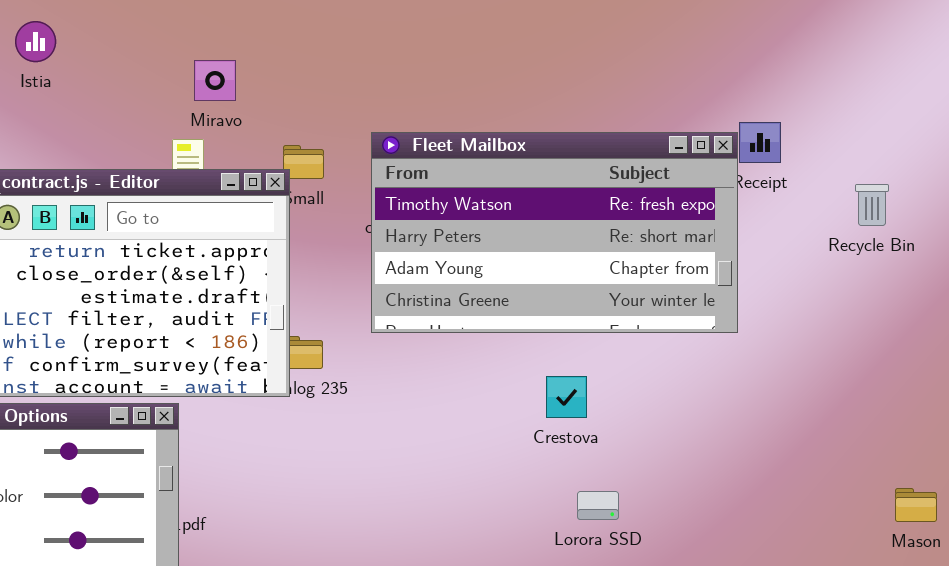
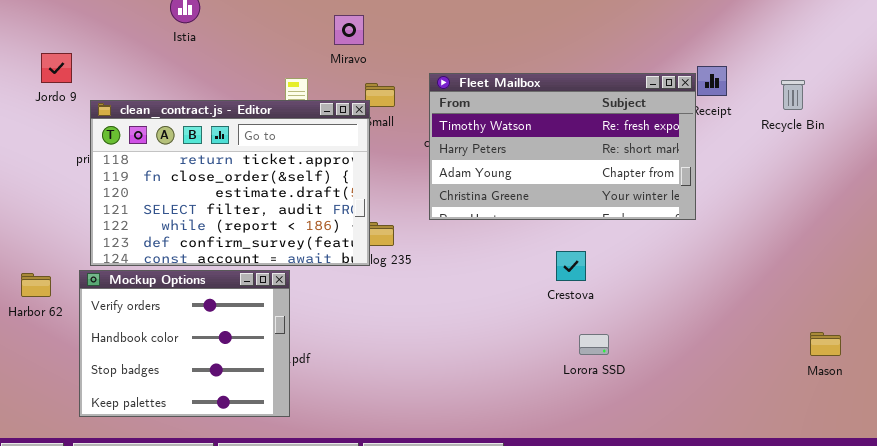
Miravo: [194,60,236,101] -> [334,15,364,45], moved
Recycle Bin: [855,184,889,226] -> [781,80,805,110], moved

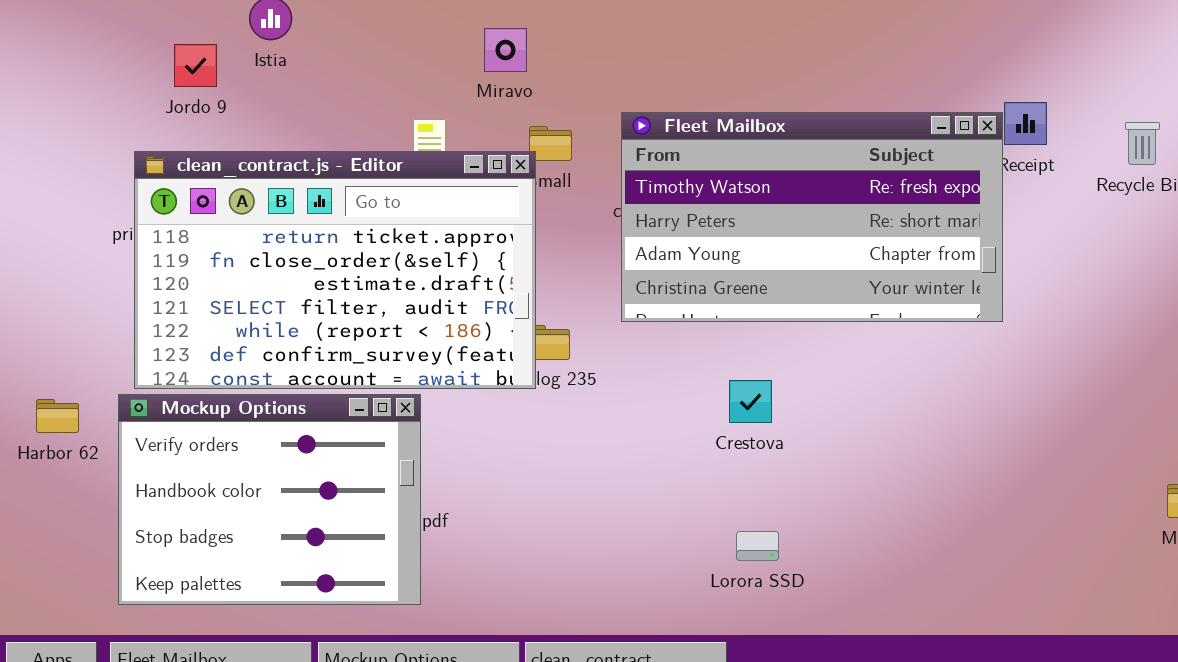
Jordo 9: [41,53,72,83] -> [174,44,217,87], moved
Crestova: [556,251,586,281] -> [729,380,772,423], moved
Lorora SSD: [579,334,609,355] -> [736,531,779,561], moved

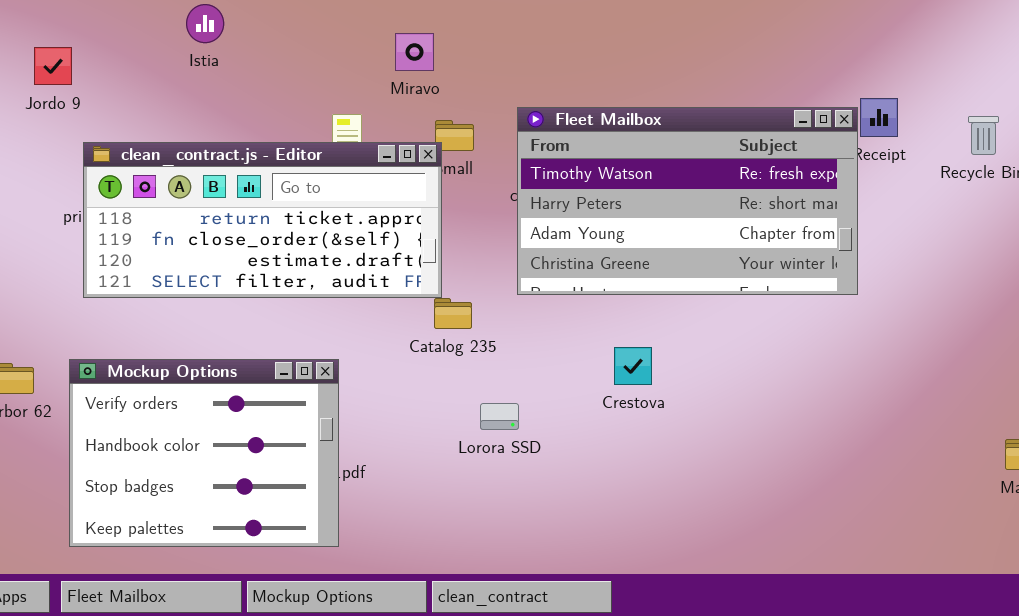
Jordo 9: [174,44,217,87] -> [34,47,72,85], moved
clean_contract.js - Editor: [134,151,536,389] -> [83,142,442,298], resized
Lorora SSD: [736,531,779,561] -> [480,403,519,430], moved

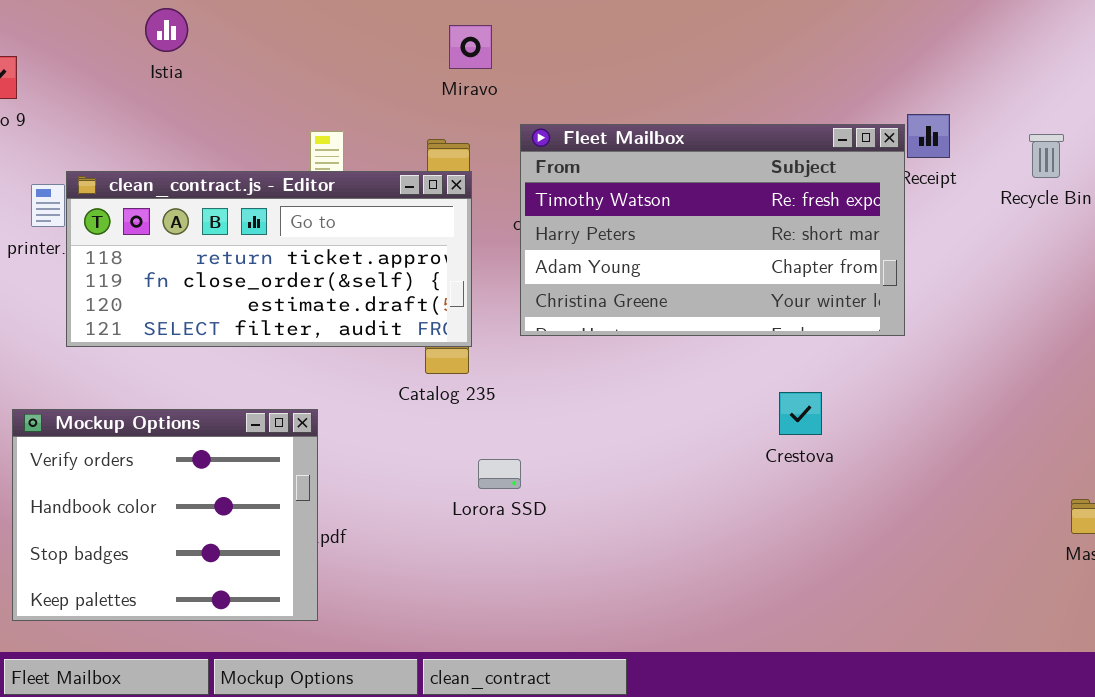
Miravo: [395,33,434,71] -> [449,25,492,69], moved
clean_contract.js - Editor: [83,142,442,298] -> [66,171,472,347], moved
Crestova: [614,347,652,385] -> [779,392,822,435], moved

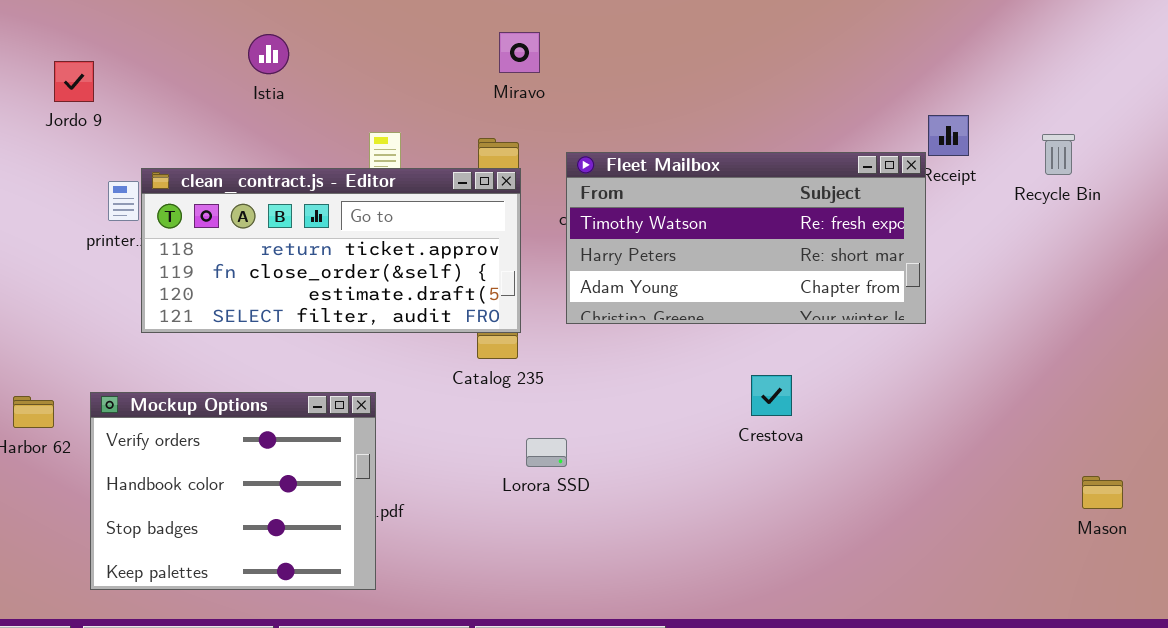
Istia: [145,8,188,52] -> [248,34,289,74], moved
Fleet Mailbox: [520,124,905,336] -> [566,152,926,324], resized
Crestova: [779,392,822,435] -> [751,375,792,416], moved

